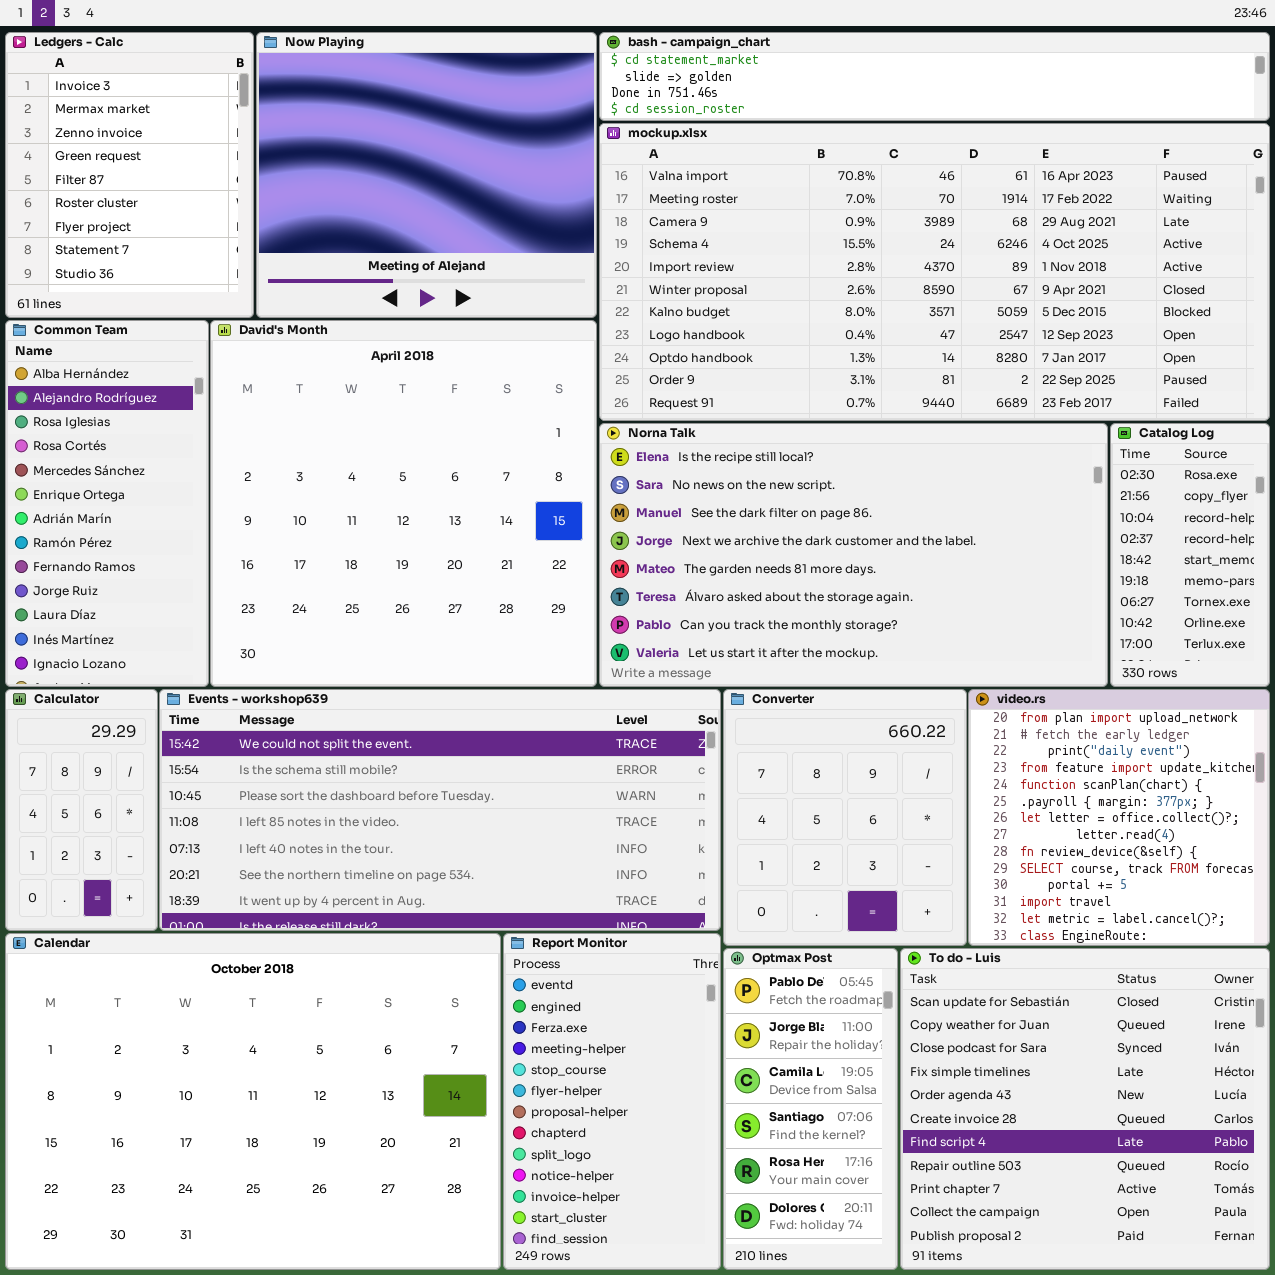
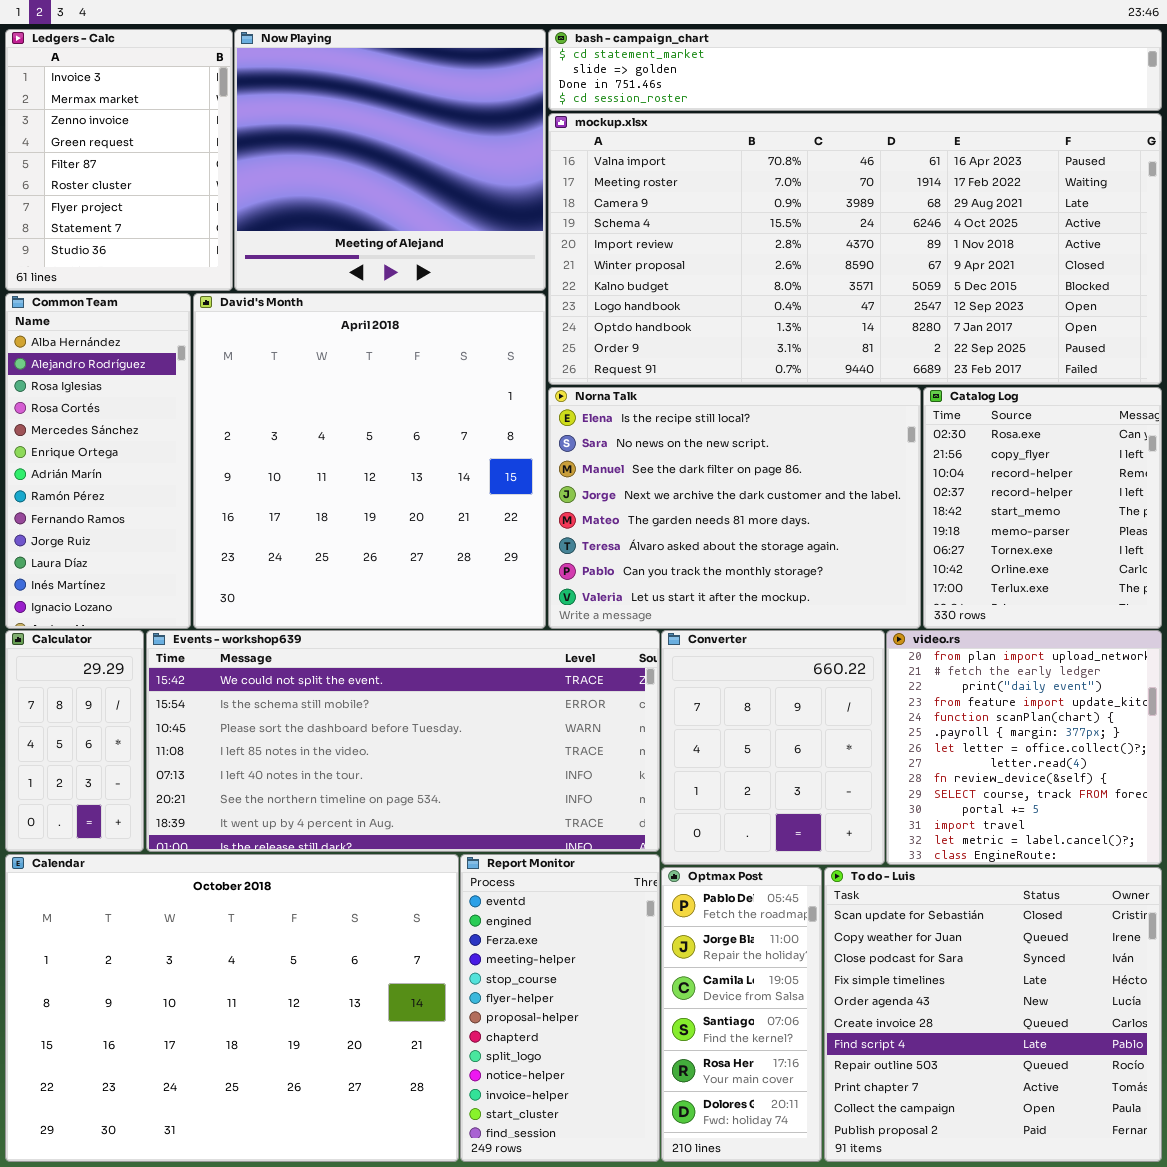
Norna Talk: [599,423,1108,687] -> [548,387,921,629], resized
Catalog Log: [1110,423,1270,687] -> [923,387,1162,629], resized

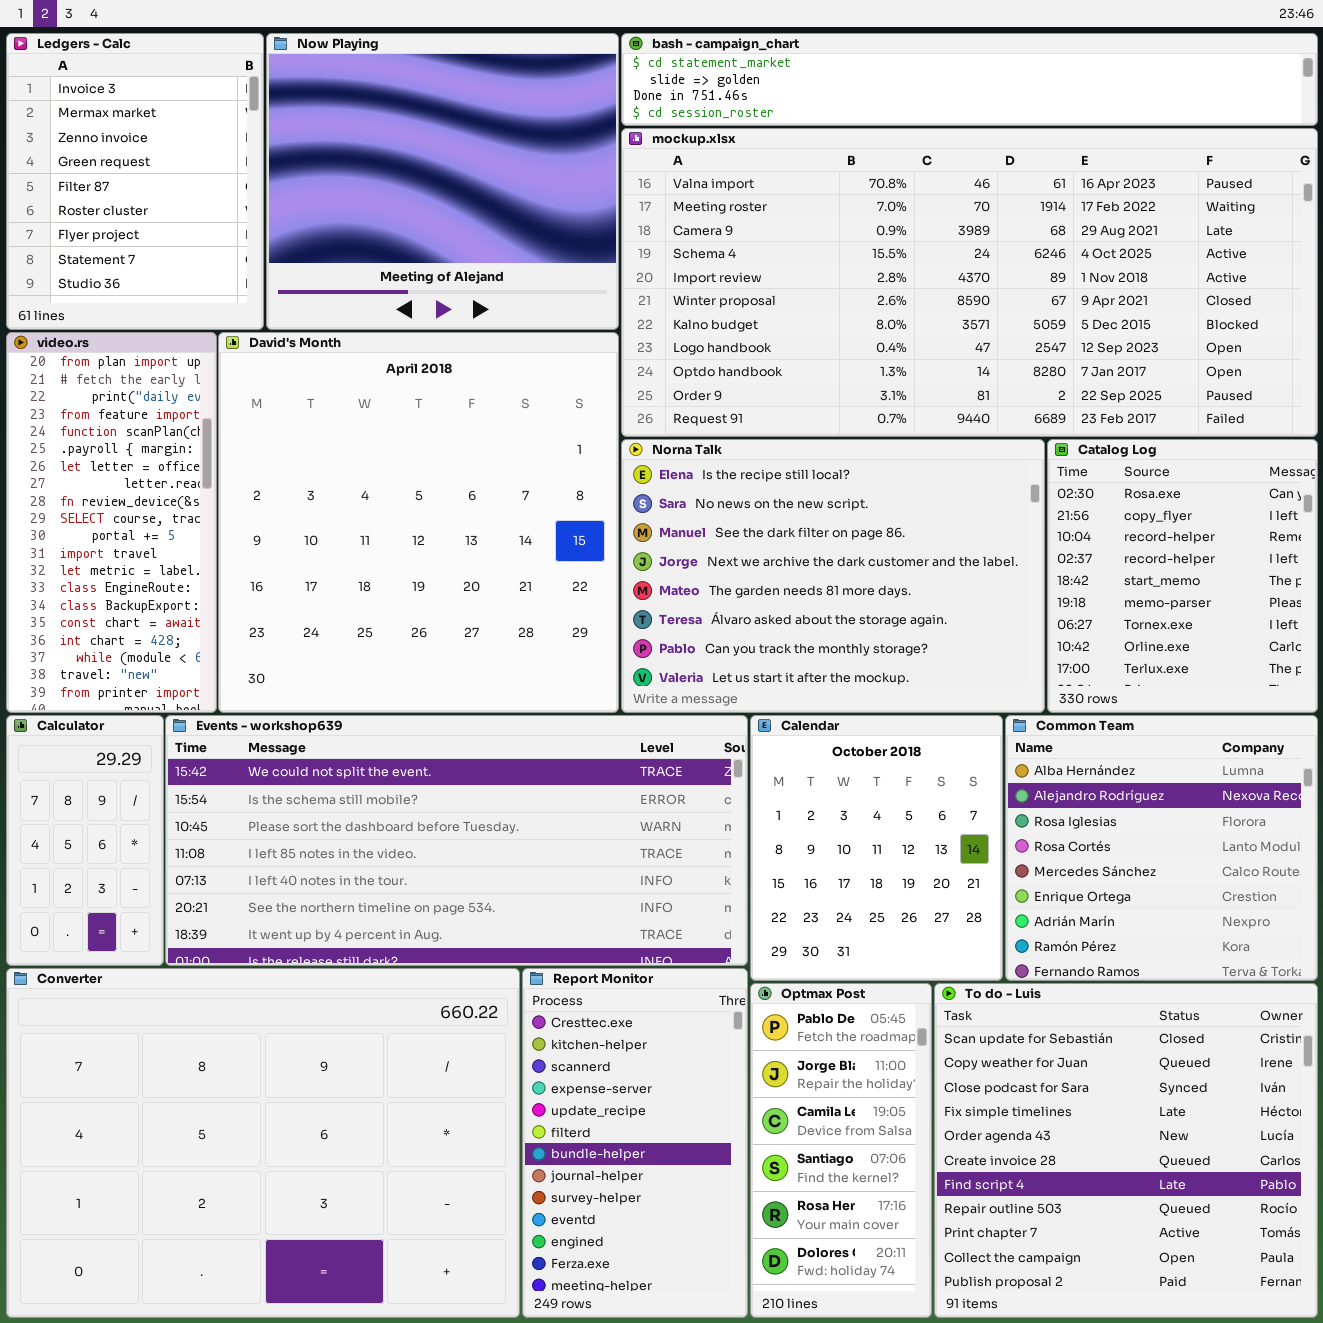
Common Team: [5,293,191,629] -> [1005,715,1318,981], moved, resized
Converter: [661,630,885,865] -> [6,968,520,1318], moved, resized
video.rs: [886,630,1162,865] -> [6,332,217,713], moved, resized
Calendar: [5,854,459,1162] -> [750,715,1003,981], moved, resized
Report Monitor: [460,854,660,1162] -> [522,968,748,1318], scrolled up 9 rows

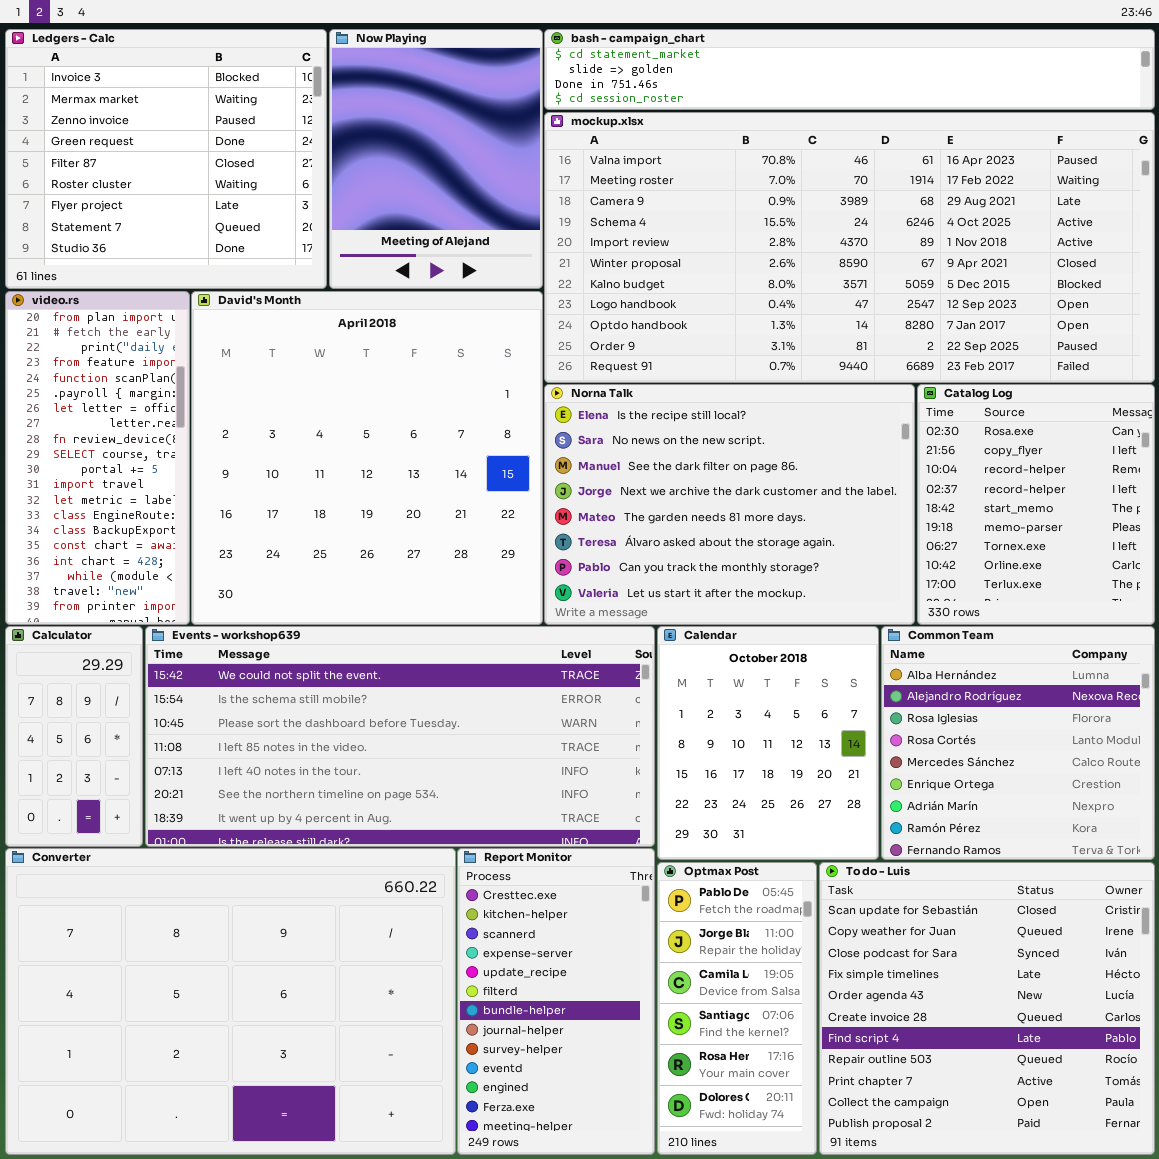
Ledgers - Calc: [6,33,264,330] -> [5,29,327,289], resized
Now Playing: [266,33,619,330] -> [329,29,543,289], resized

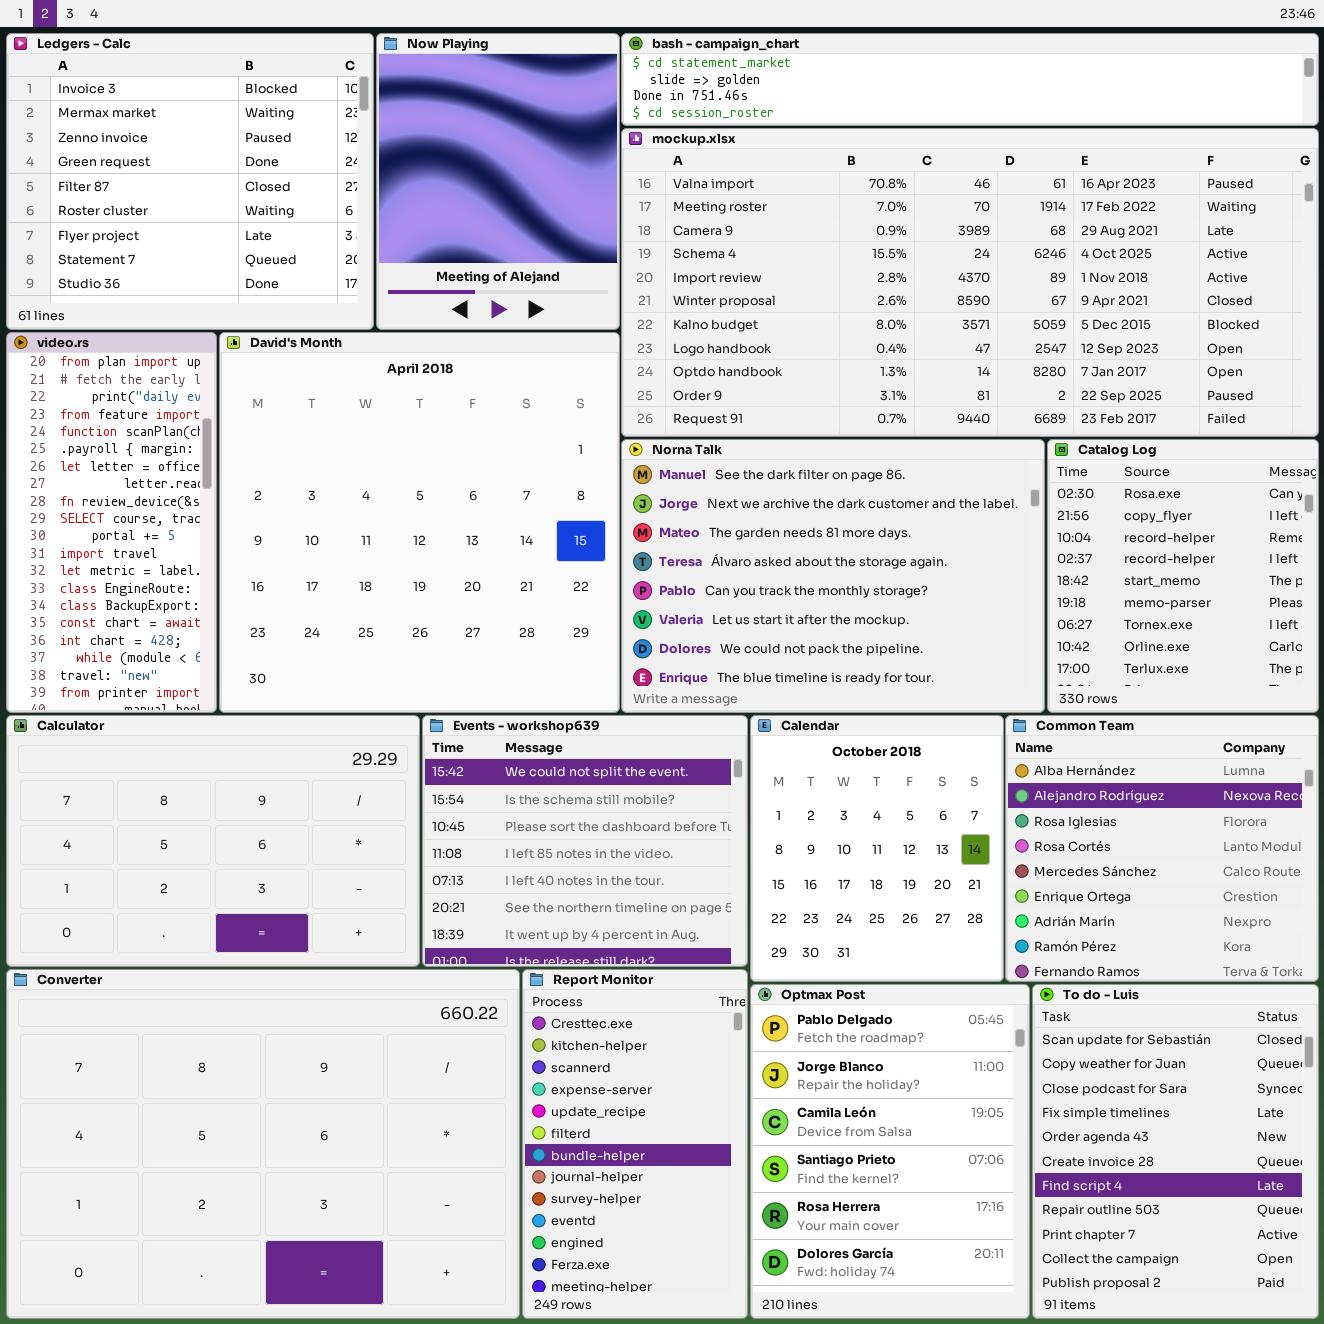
Norna Talk: [544,384,915,625] -> [621,439,1045,713], scrolled down 2 rows
Calculator: [5,626,143,847] -> [6,715,420,967], resized
Events - workshop639: [145,626,655,847] -> [422,715,748,967], resized
Optmax Post: [657,862,817,1155] -> [750,984,1030,1319], resized
To do - Luis: [819,862,1155,1155] -> [1032,984,1319,1319], resized

